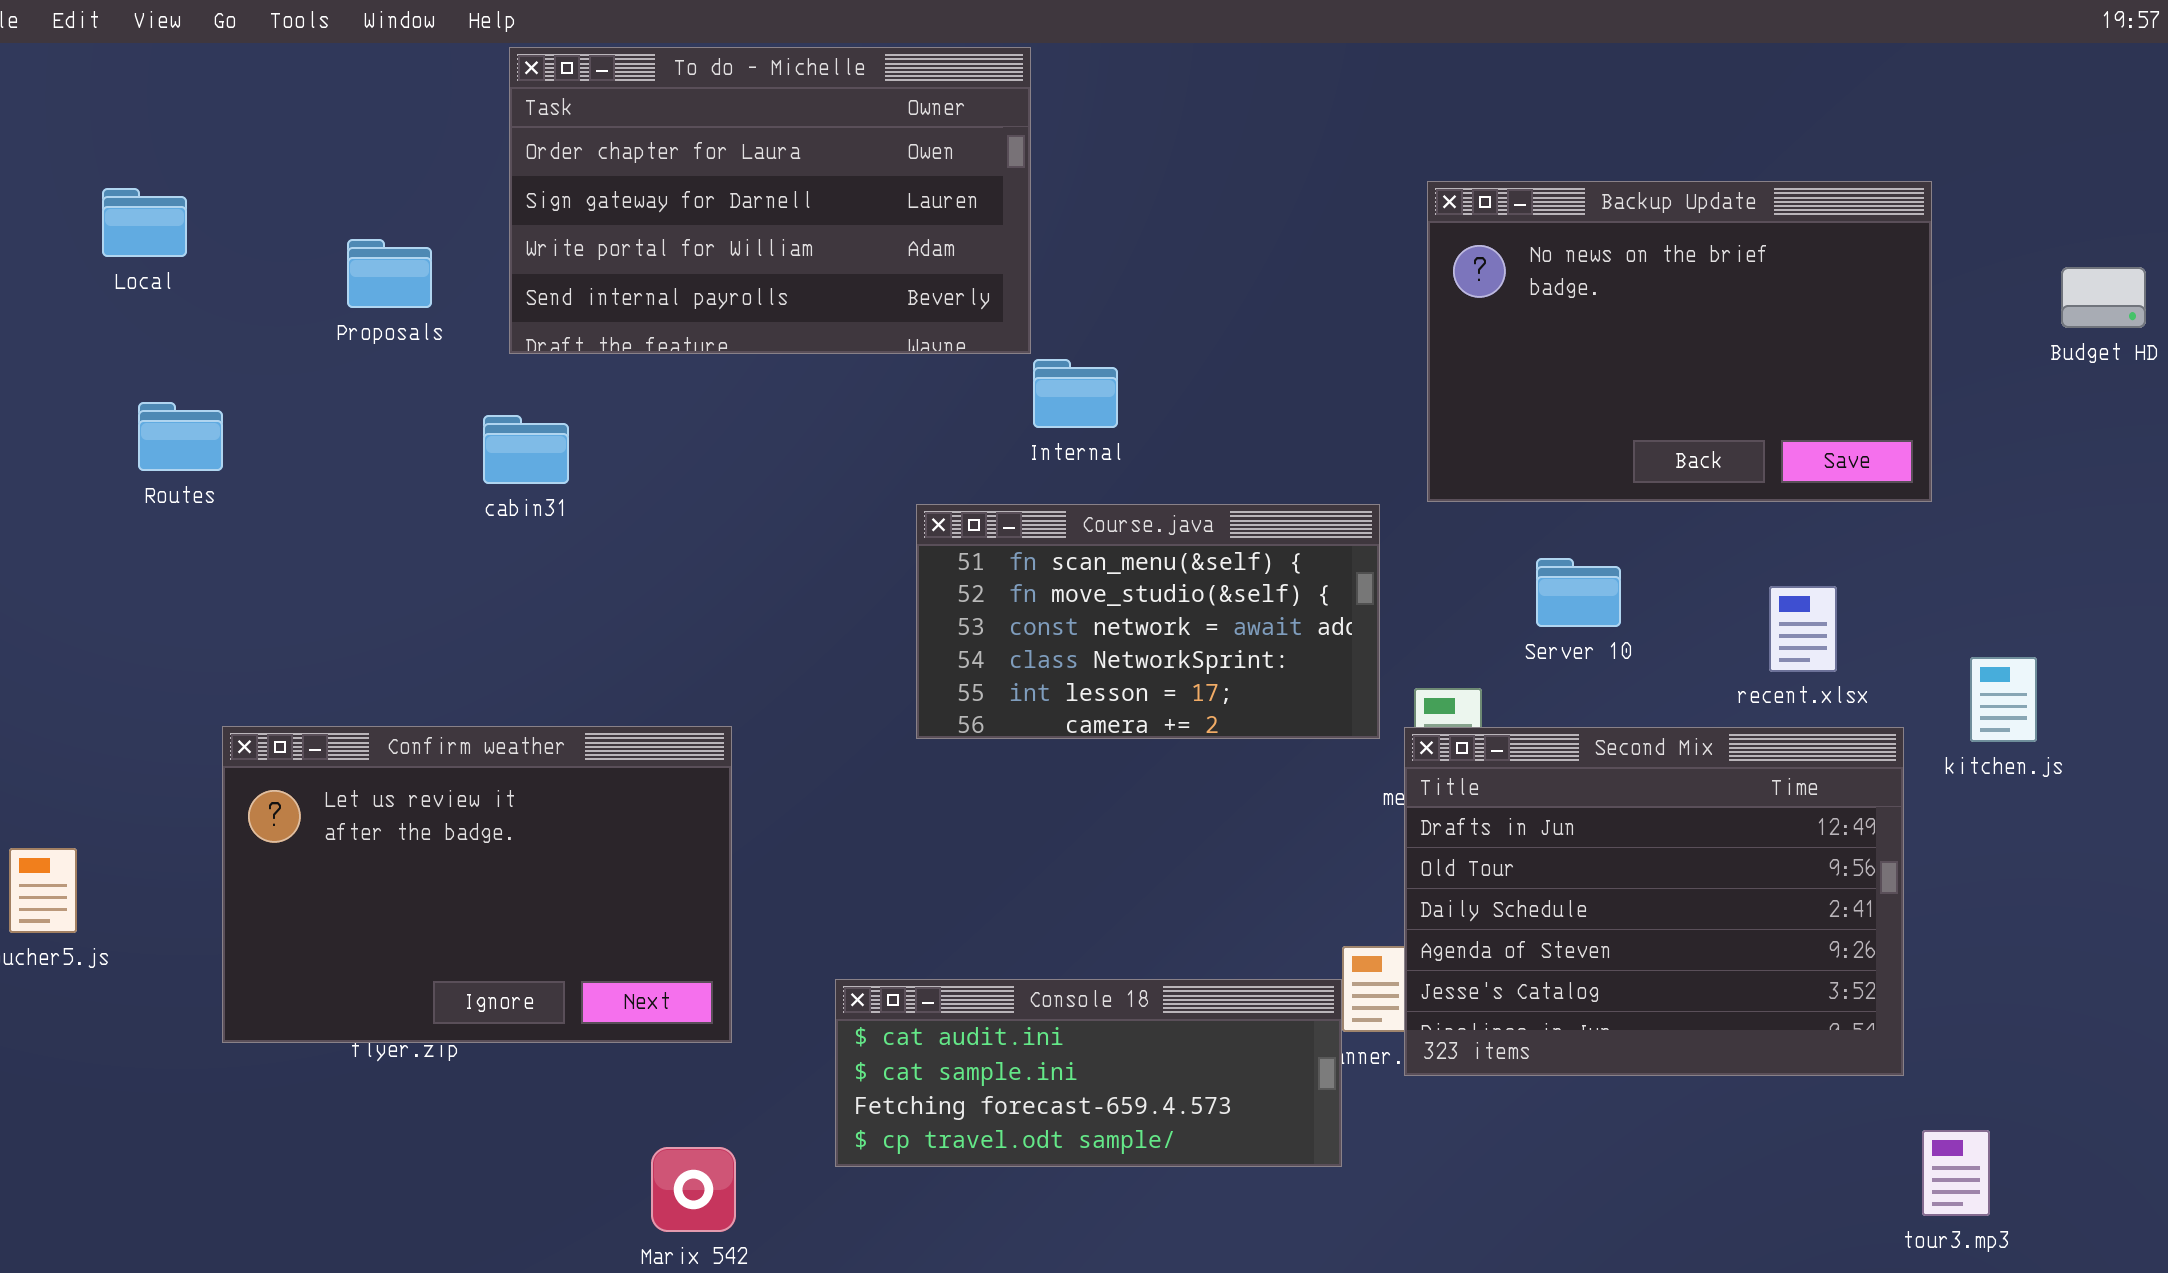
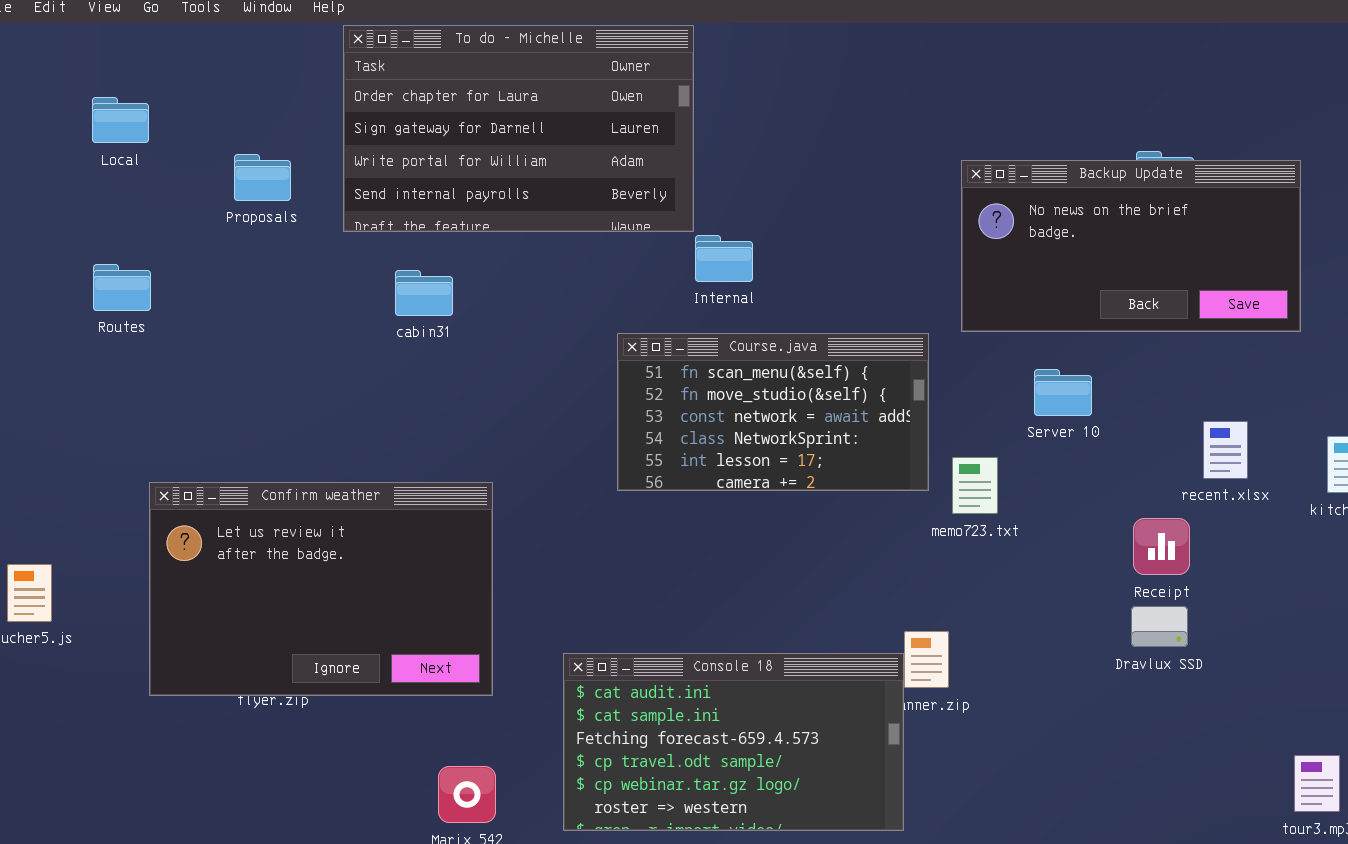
Backup Update: [1427,181,1932,502] -> [961,160,1301,332], resized
Local: [102,188,187,257] -> [92,97,149,143], moved
cabin31: [483,415,569,484] -> [395,270,453,316], moved
recent.xlsx: [1769,586,1837,672] -> [1203,421,1248,479], moved
Second Mix: [1404,727,1904,1076] -> none, closed
Console 18: [835,979,1342,1167] -> [563,653,904,831], resized

